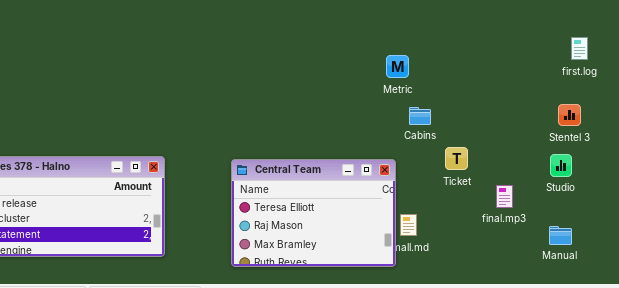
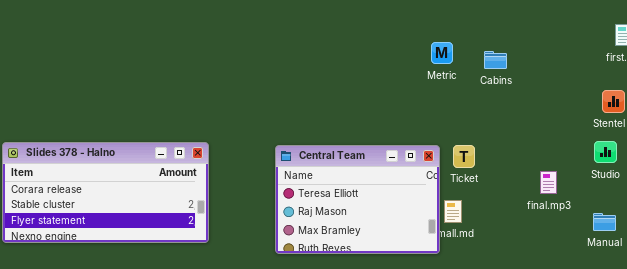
Cabins: [409,107,431,125] -> [484,51,507,69], moved
Ticket: [445,147,468,170] -> [453,145,475,168], moved

